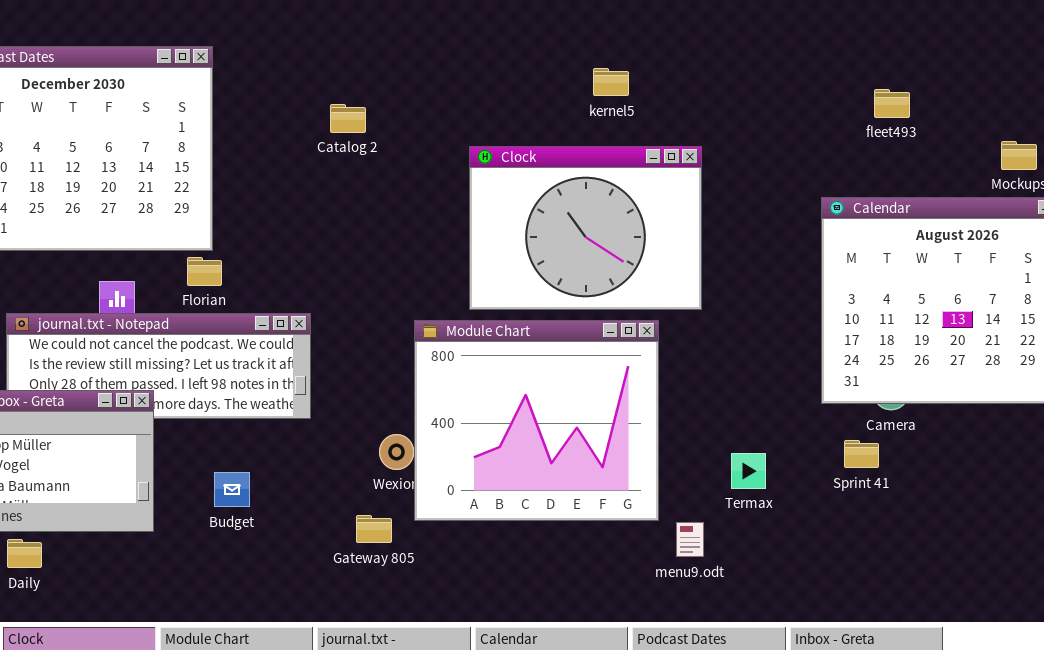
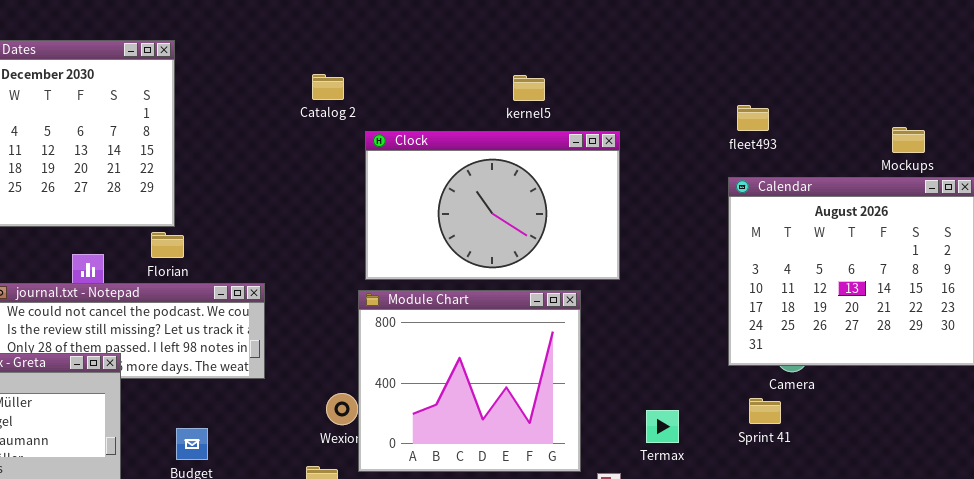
kernel5: [593,68,629,96] -> [513,75,545,101], moved
fleet493: [874,89,910,118] -> [737,105,769,131], moved
Catalog 2: [330,104,366,133] -> [312,74,344,100], moved
Clock: [469,146,702,310] -> [365,131,620,280], resized

